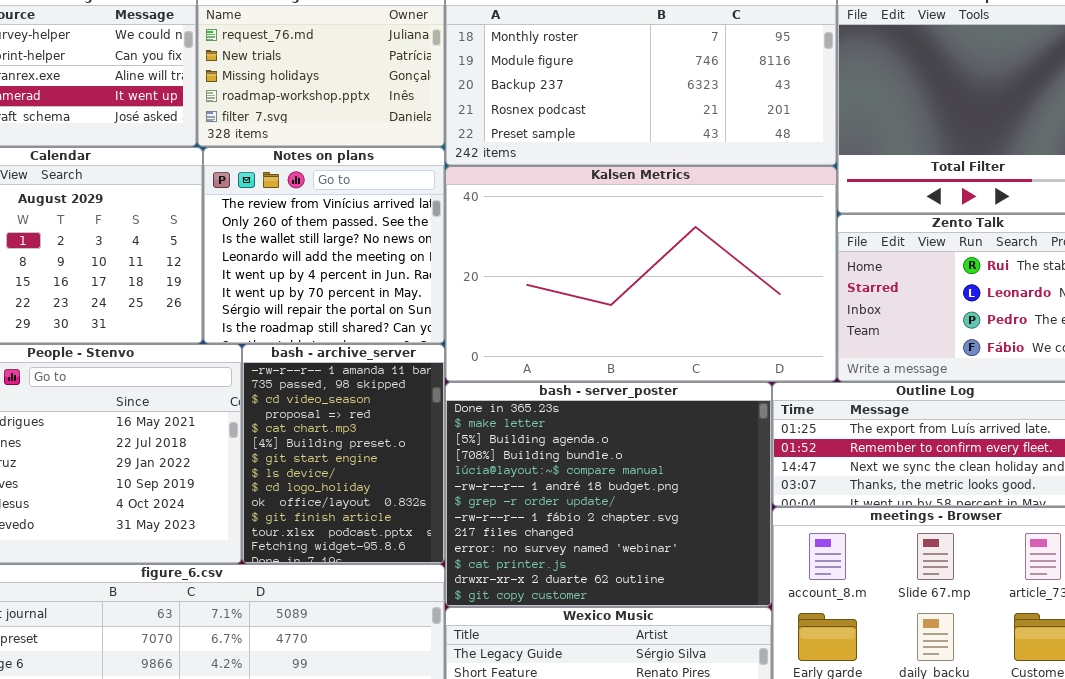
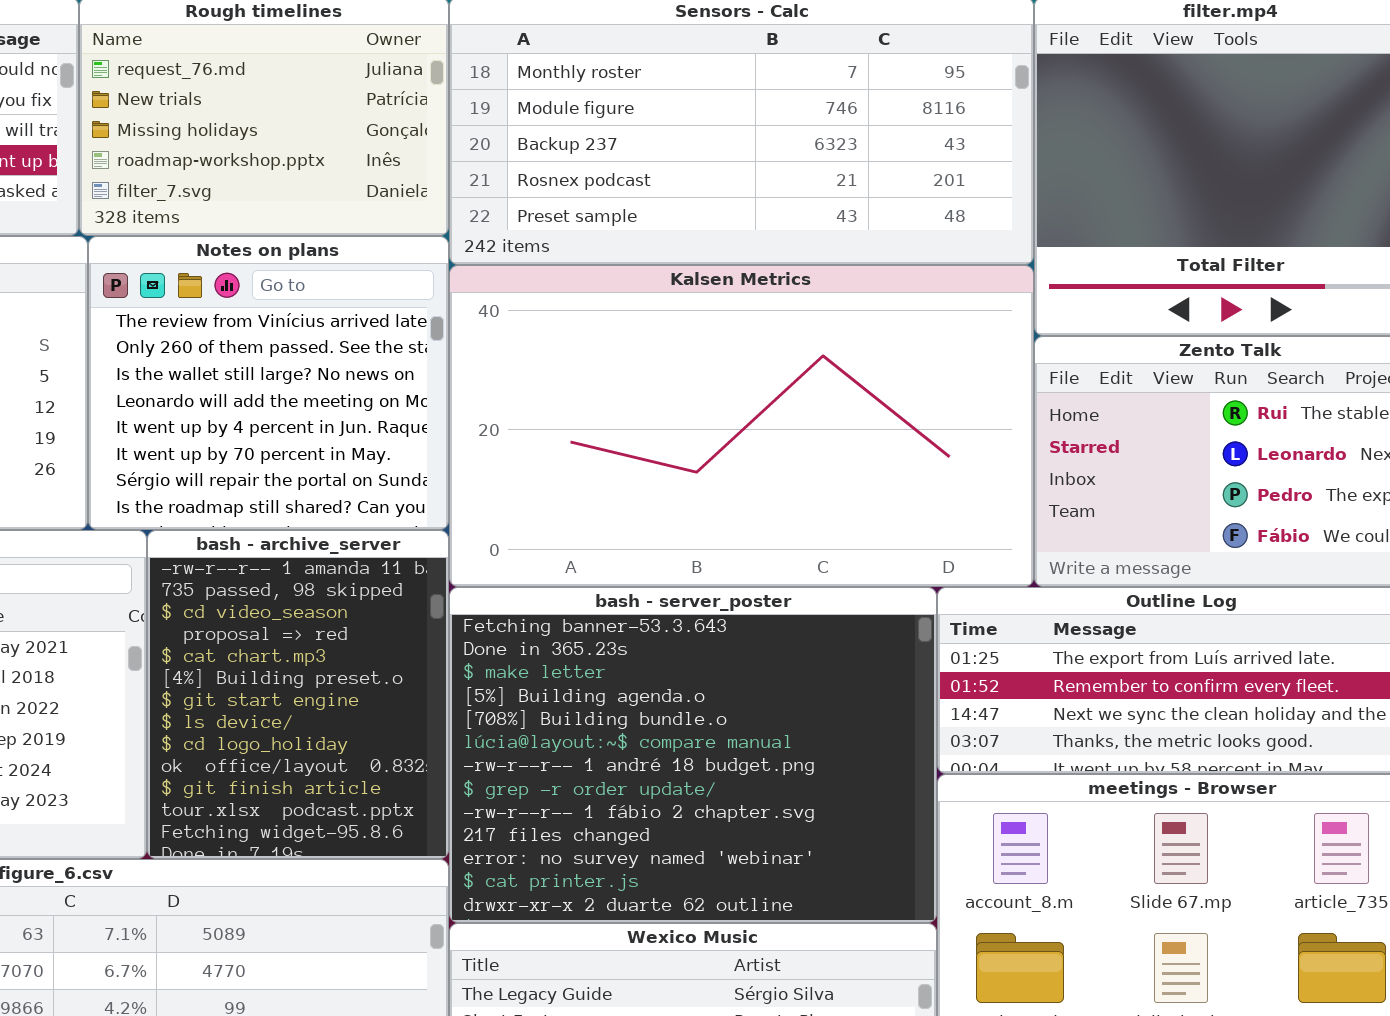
bash - server_poster: [445,382,772,607] -> [449,587,937,923], scrolled up 1 row

